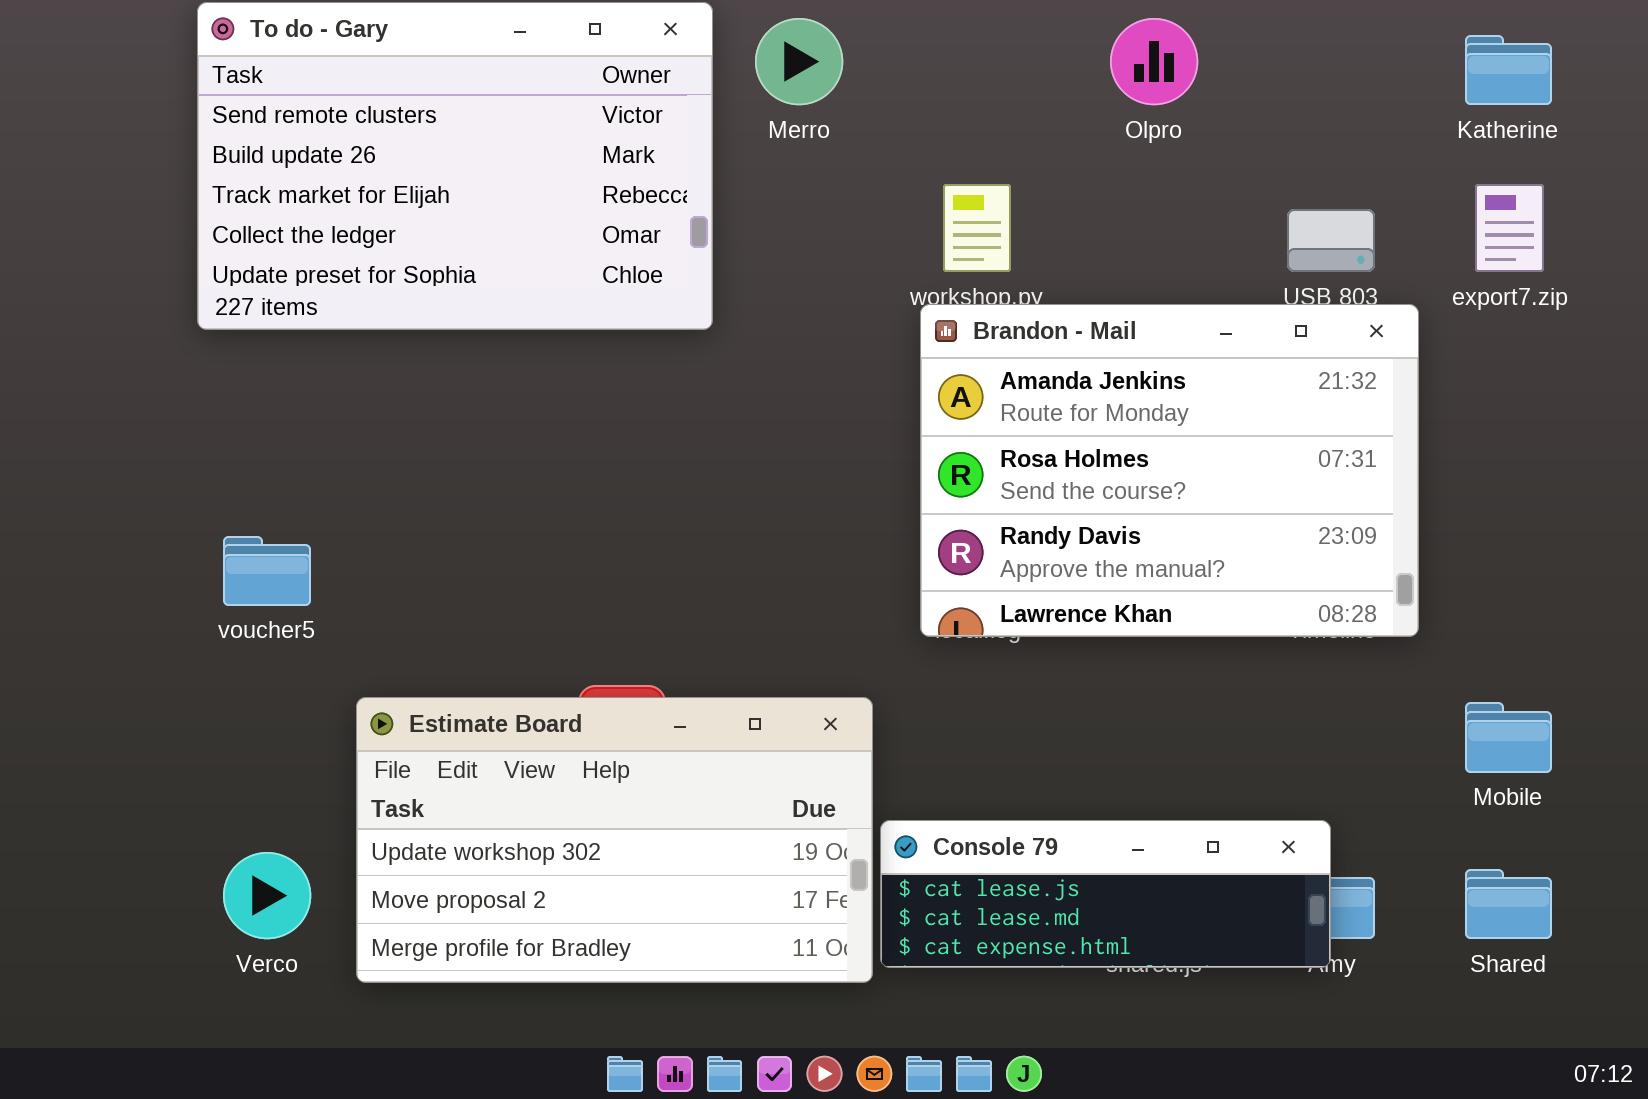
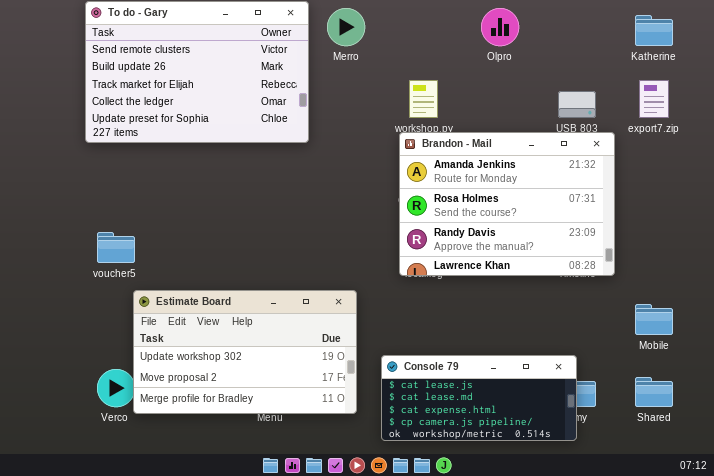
Estimate Board: [356,697,873,983] -> [133,290,357,414], moved
Console 79: [880,820,1331,968] -> [381,355,577,441], resized

